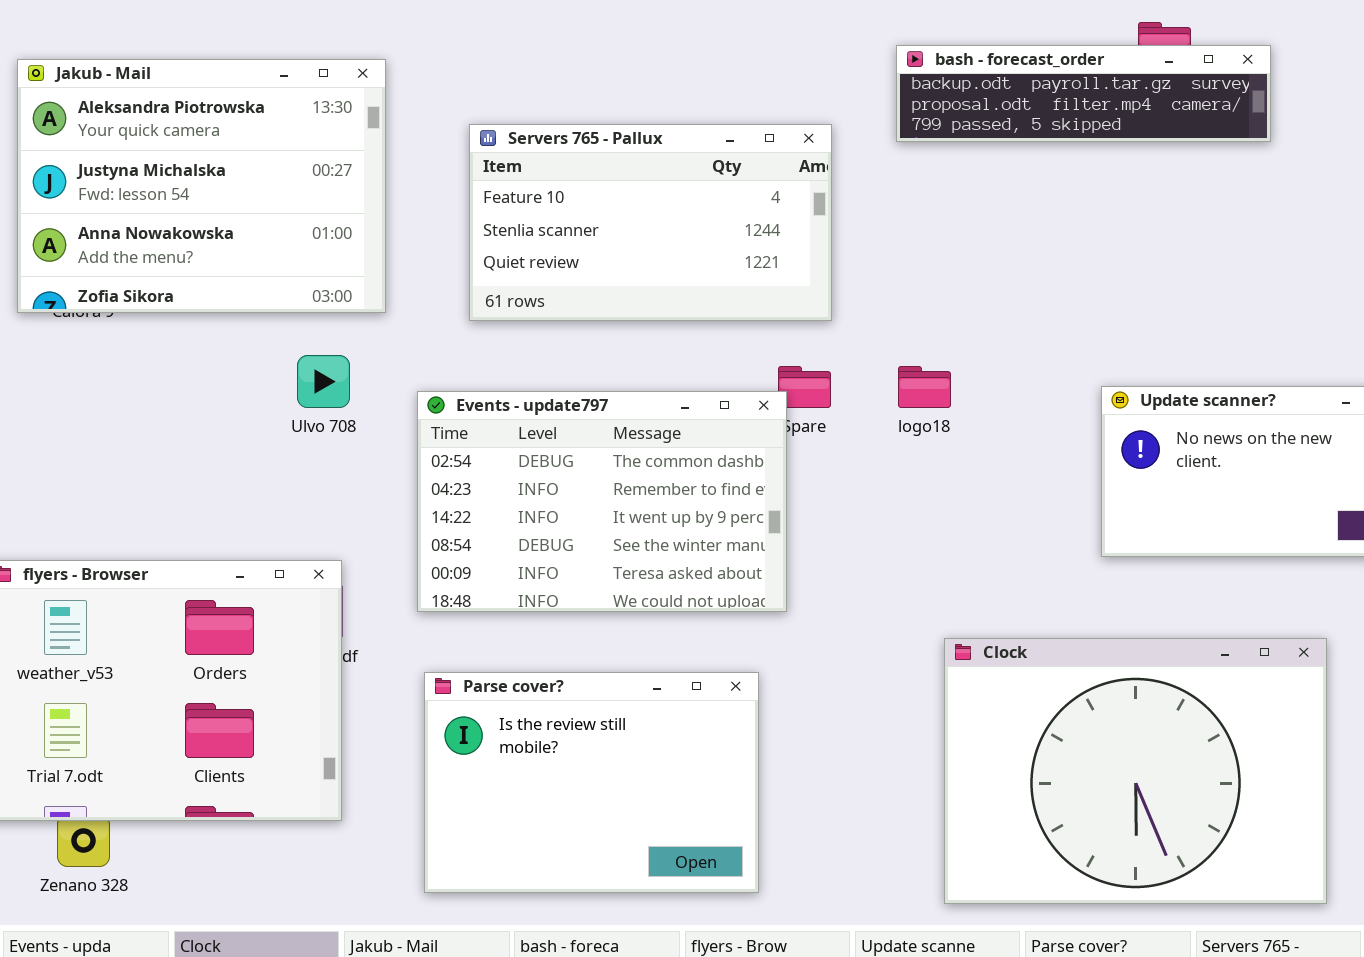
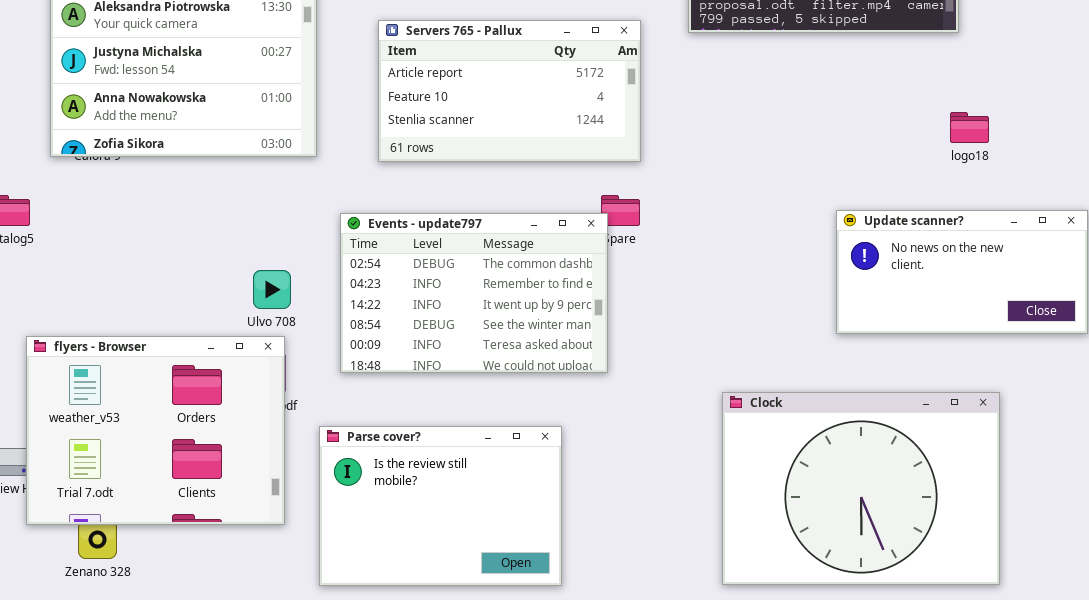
Servers 765 - Pallux: [469,124,832,321] -> [378,20,641,162], scrolled up 1 row
Ulvo 708: [297,355,350,408] -> [253,270,291,309], moved
logo18: [898,366,951,408] -> [950,112,989,143], moved
Parse cover?: [424,672,759,893] -> [319,426,562,586], moved

